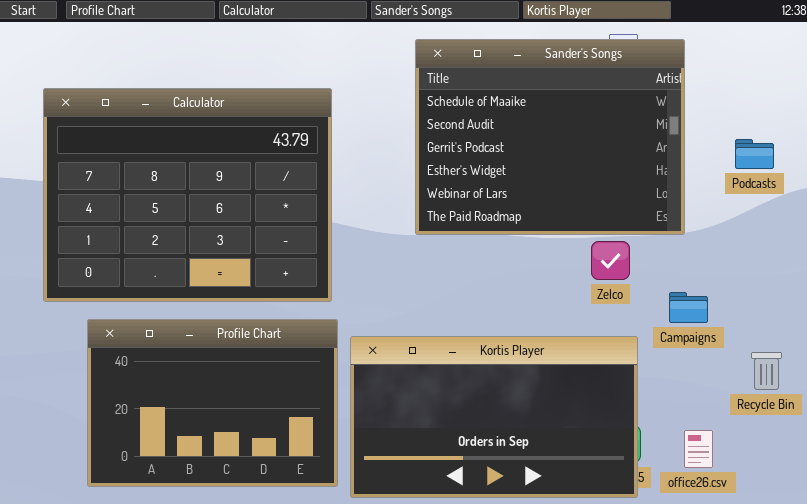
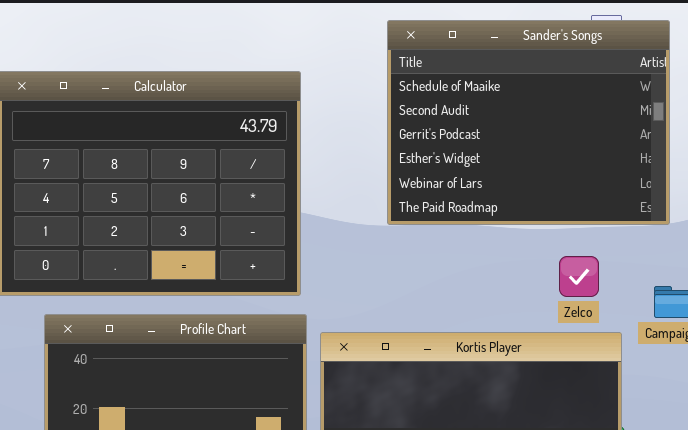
Zelco: [591,241,630,280] -> [559,256,599,297], moved

